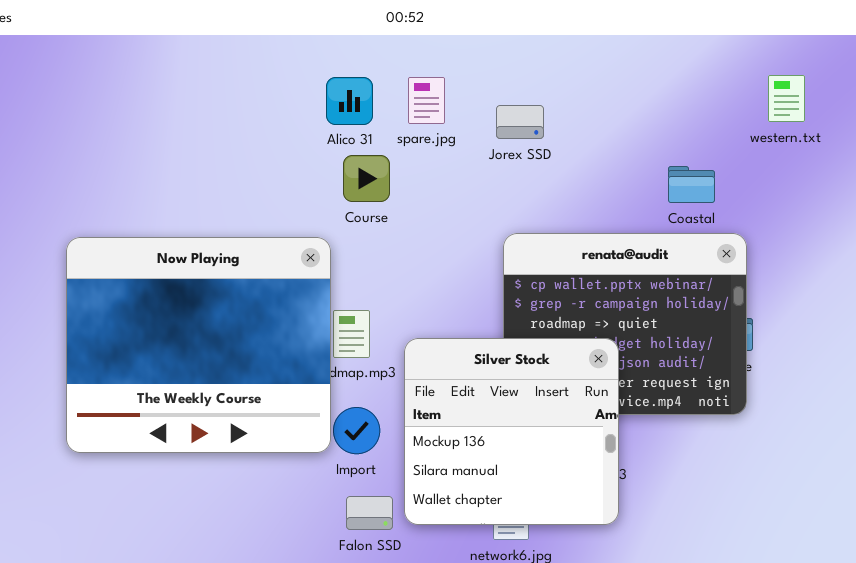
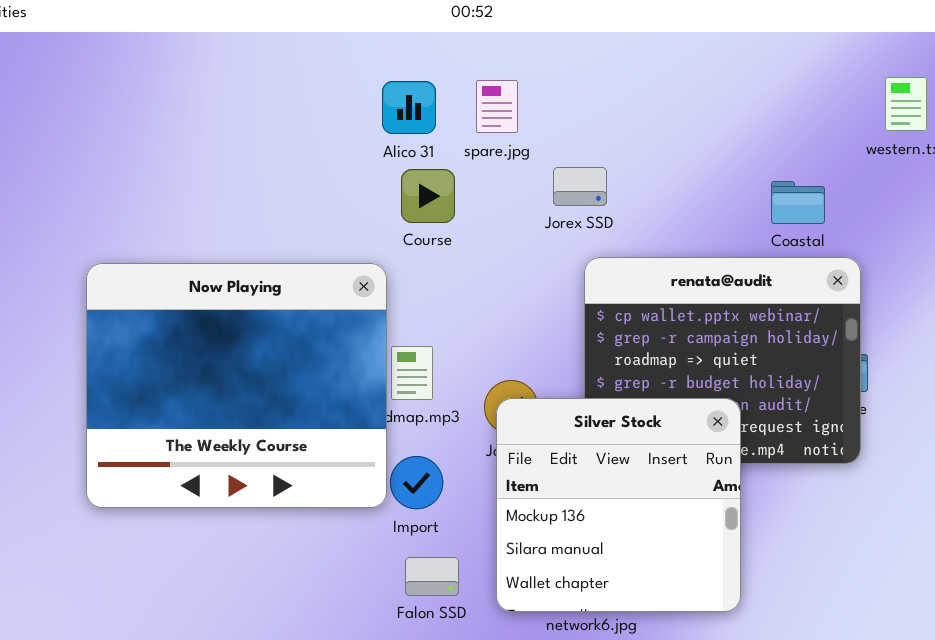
Jorex SSD: [496,105,544,139] -> [553,167,607,206], moved
Silver Stock: [404,338,619,525] -> [496,398,741,612], moved

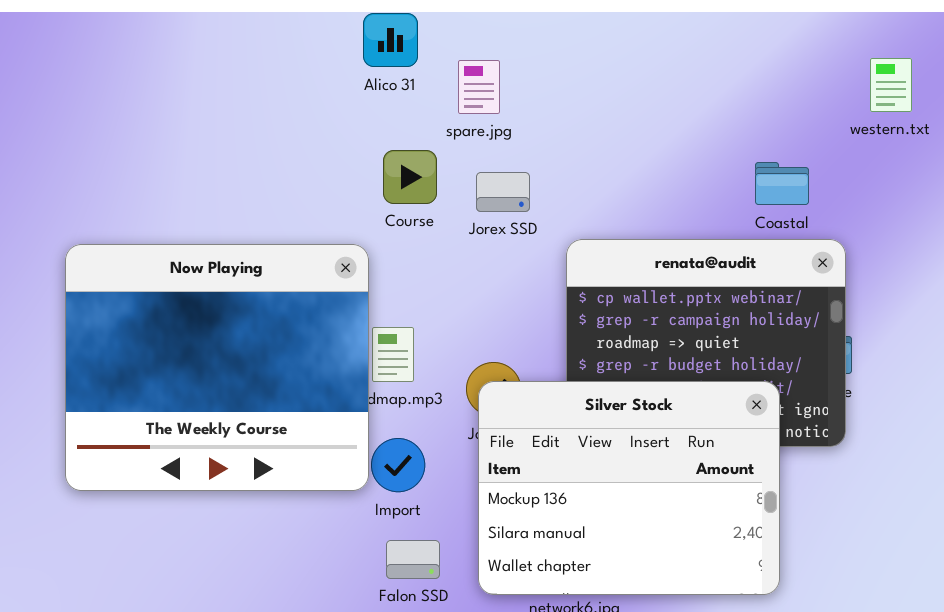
Alico 31: [382,81,436,134] -> [363,13,418,67], moved
Jorex SSD: [553,167,607,206] -> [476,172,530,212], moved
Silver Stock: [496,398,741,612] -> [478,381,780,595], resized

